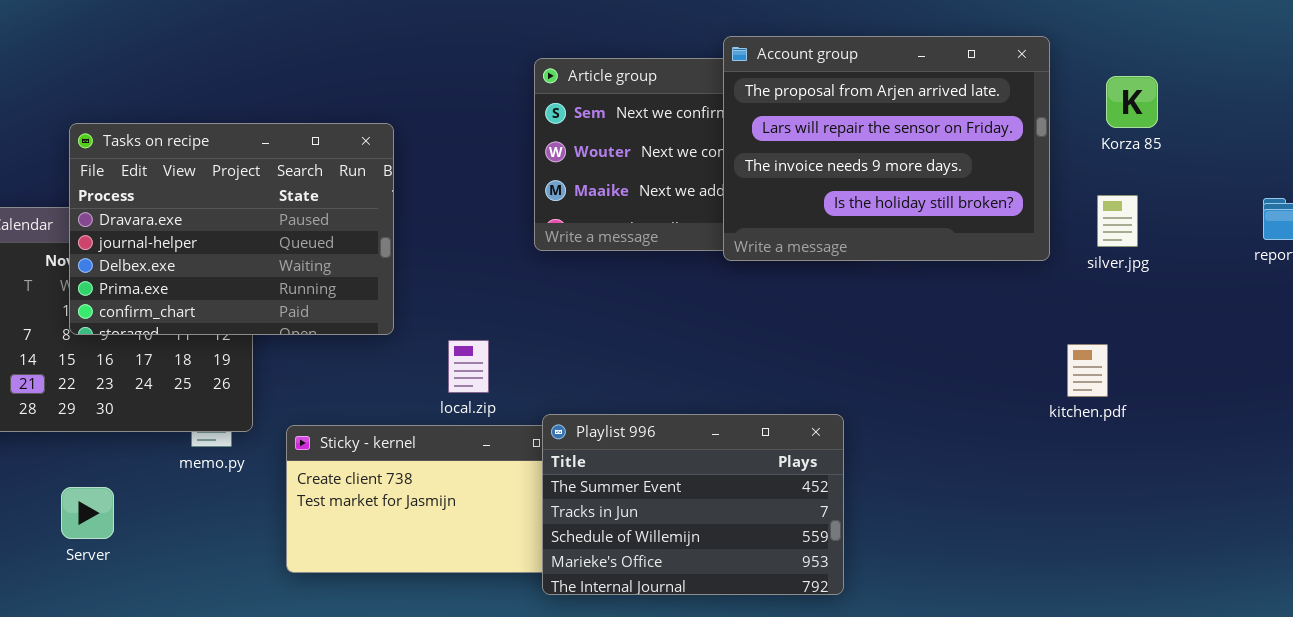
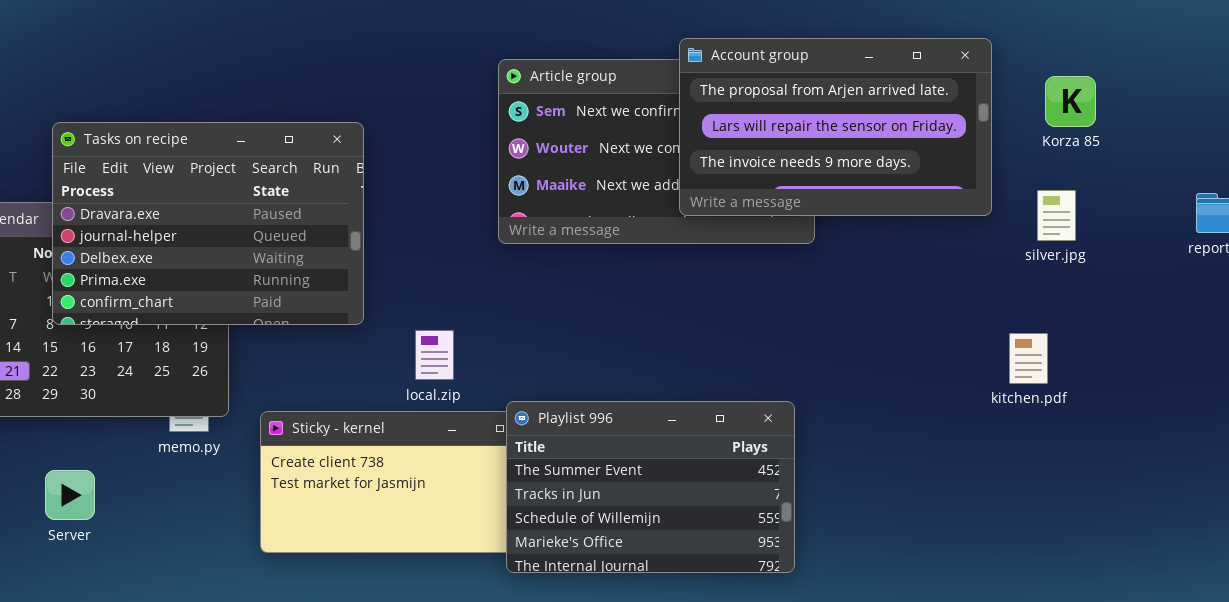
Account group: [723,36,1050,261] -> [679,38,992,216], resized

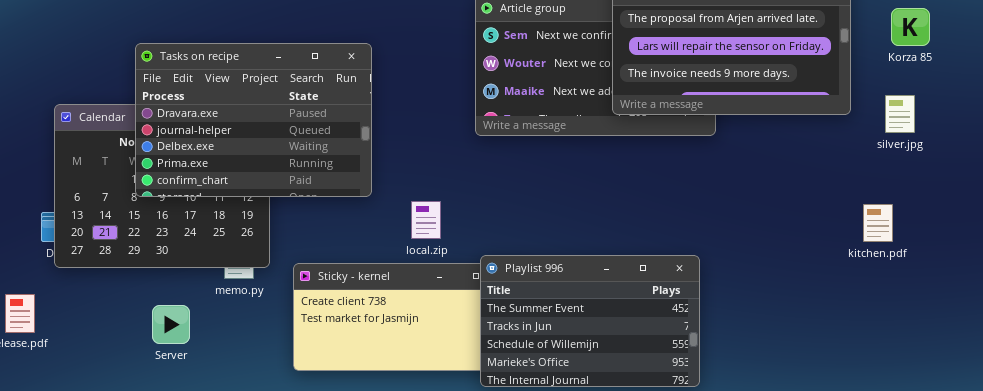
Server: [45,470,95,520] -> [152,305,190,344], moved

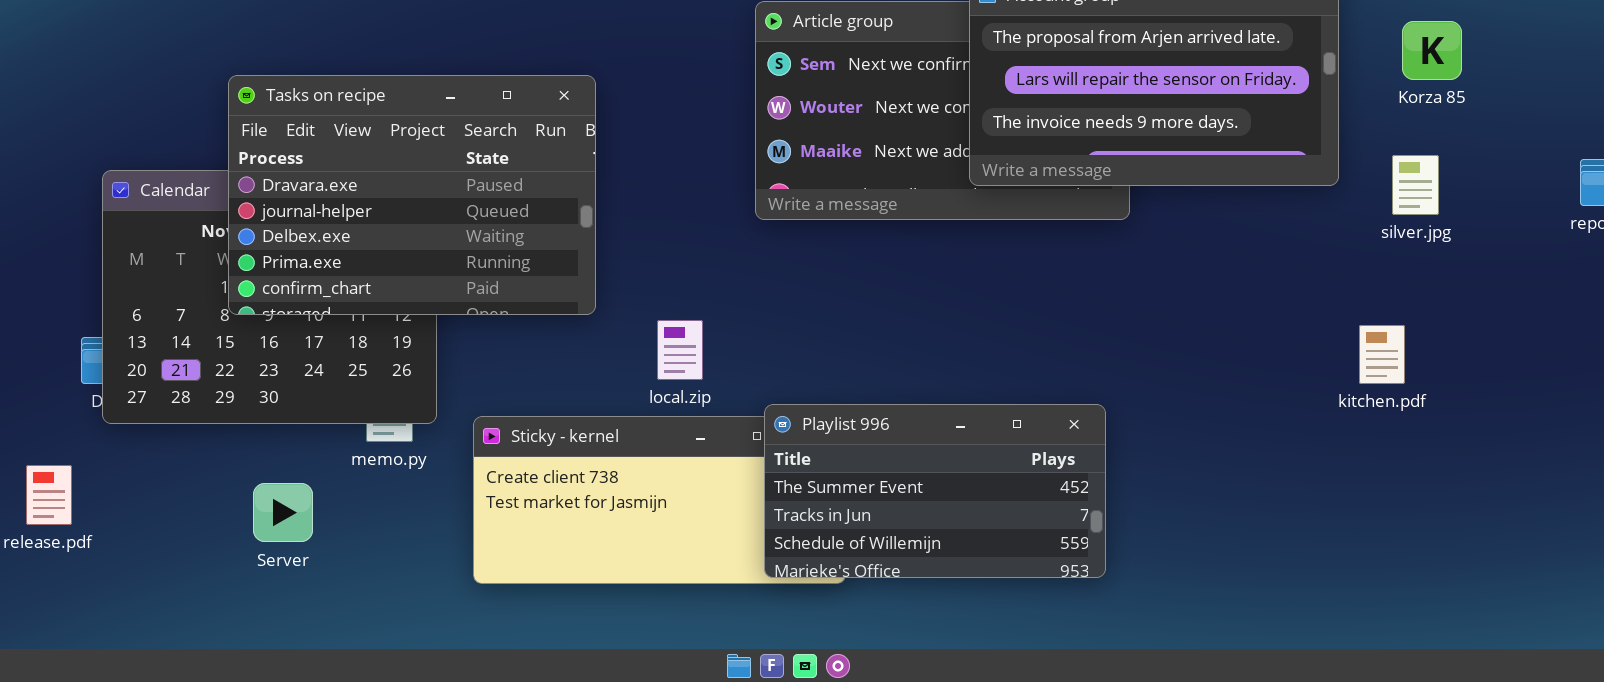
Playlist 996: [480,255,700,387] -> [764,404,1106,578], resized

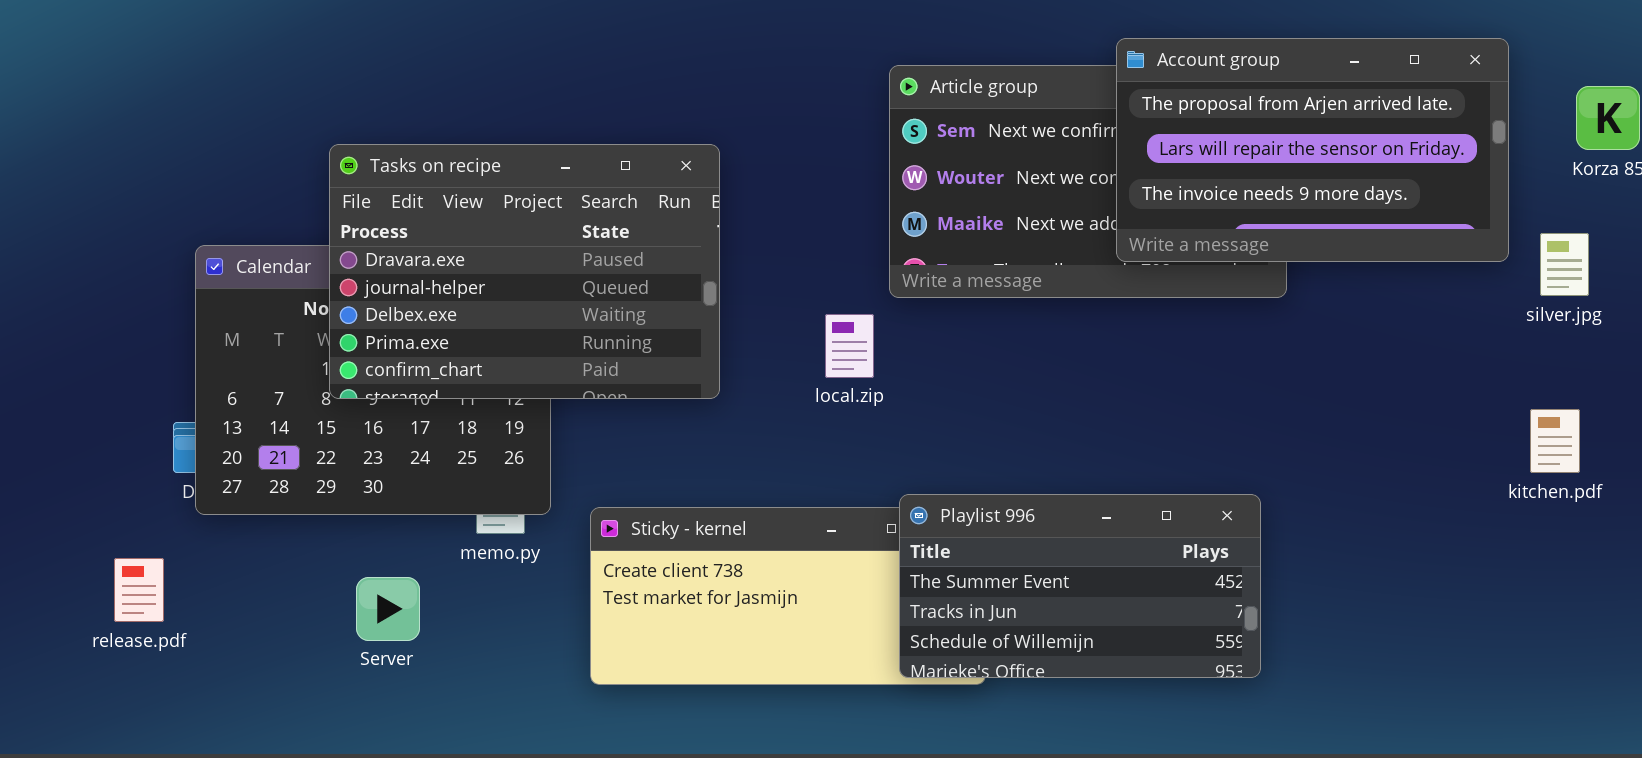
silver.jpg: [1392,155,1439,215] -> [1540,233,1589,296], moved
local.zip: [657,320,703,380] -> [825,314,874,378], moved

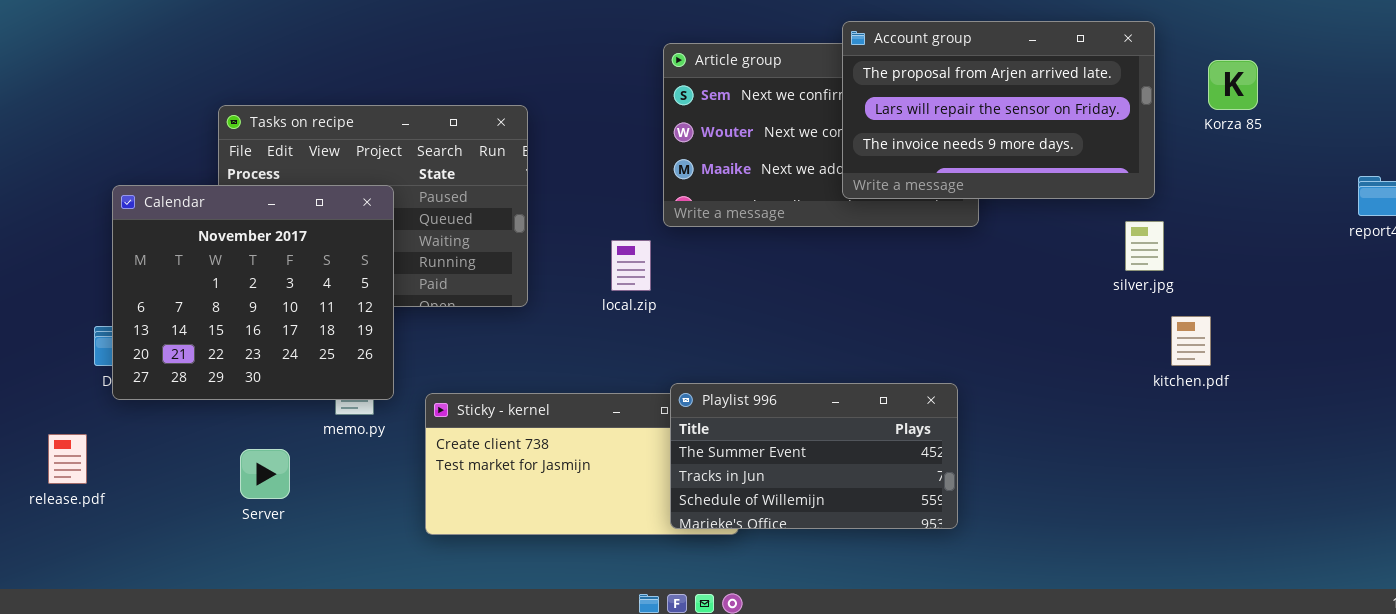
silver.jpg: [1540,233,1589,296] -> [1125,221,1164,271], moved
Calendar: [195,245,551,515] -> [112,185,394,400], raised

